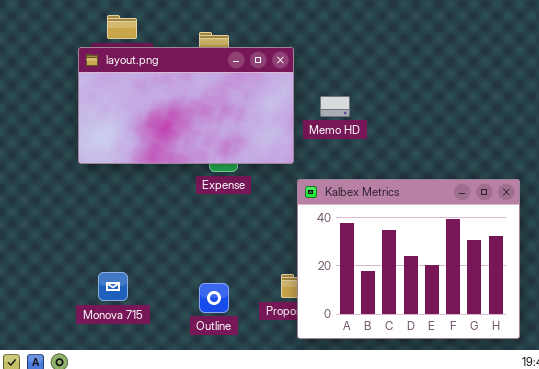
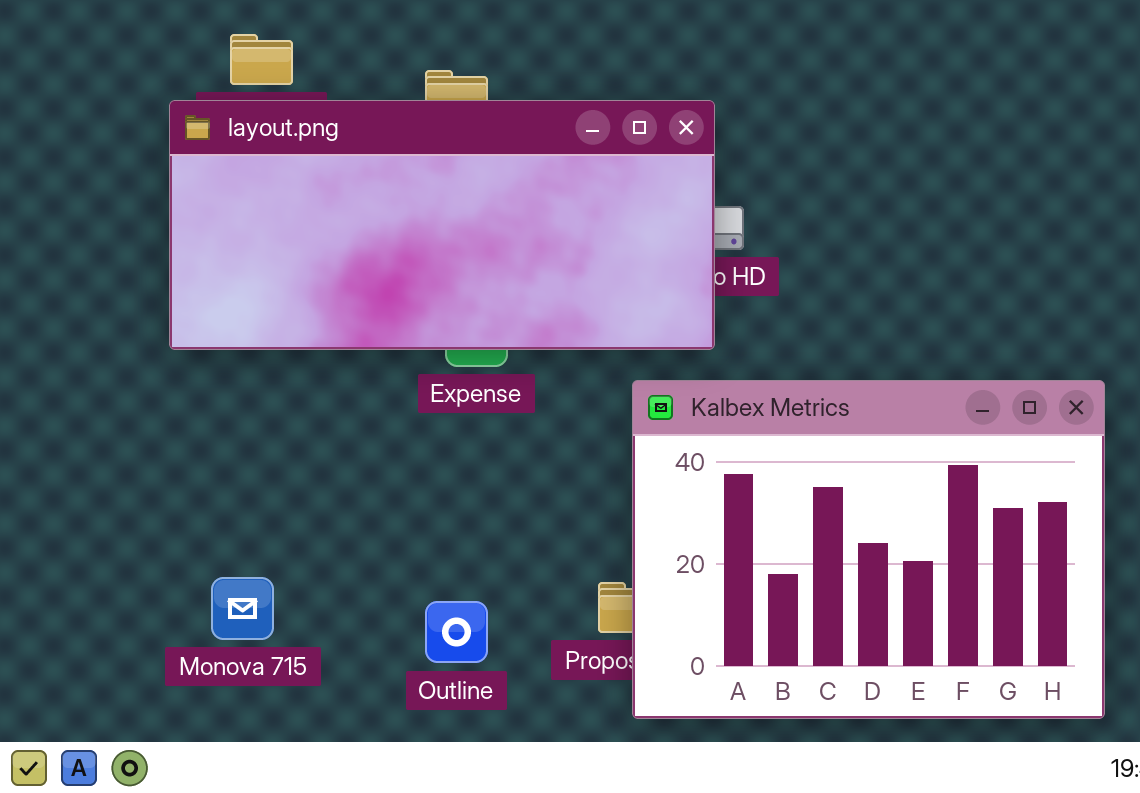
layout.png: [78,47,294,164] -> [169,100,715,350], resized

